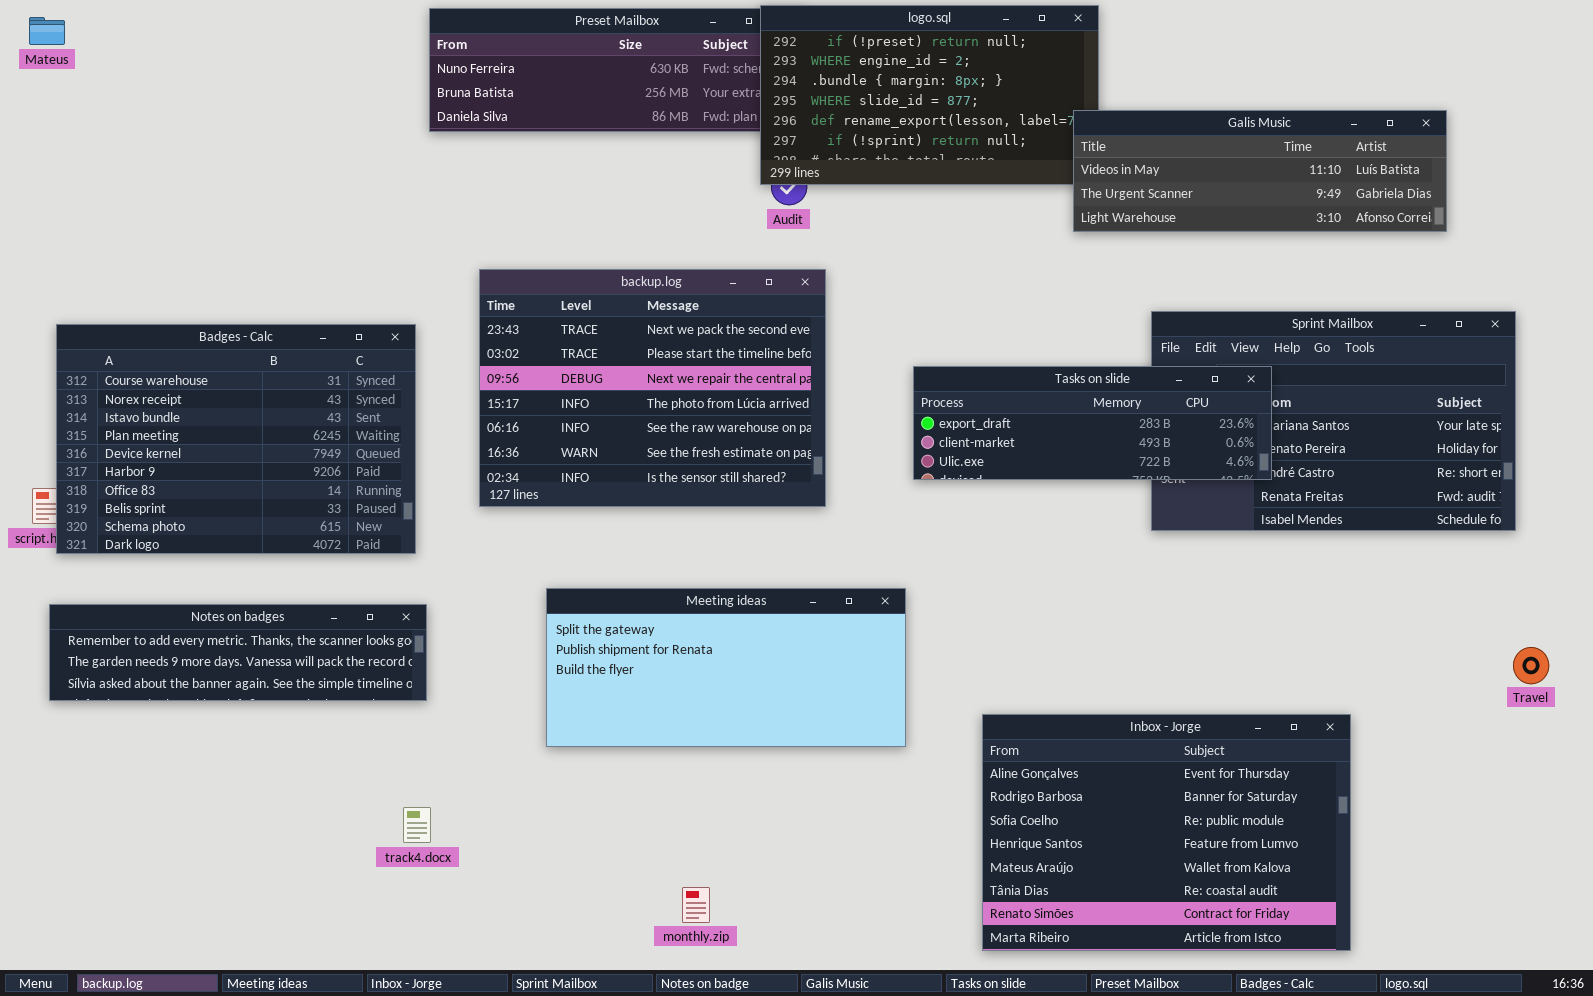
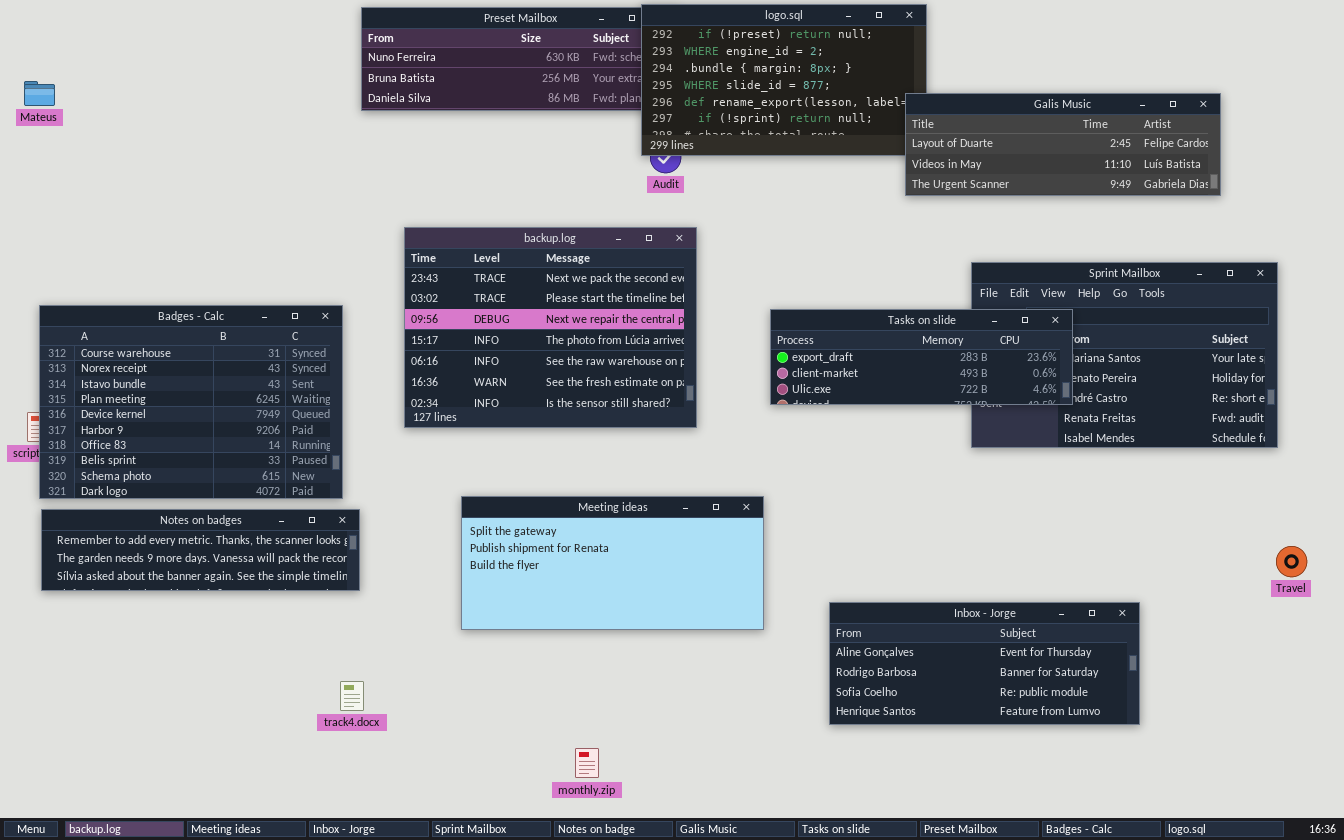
Mateus: [29,17,65,45] -> [24,81,55,106], moved
Galis Music: [1073,110,1447,232] -> [905,93,1221,196], scrolled up 1 row
Badges - Calc: [56,324,416,554] -> [39,305,343,499], moved
Inbox - Jorge: [982,714,1351,951] -> [829,602,1140,725], resized

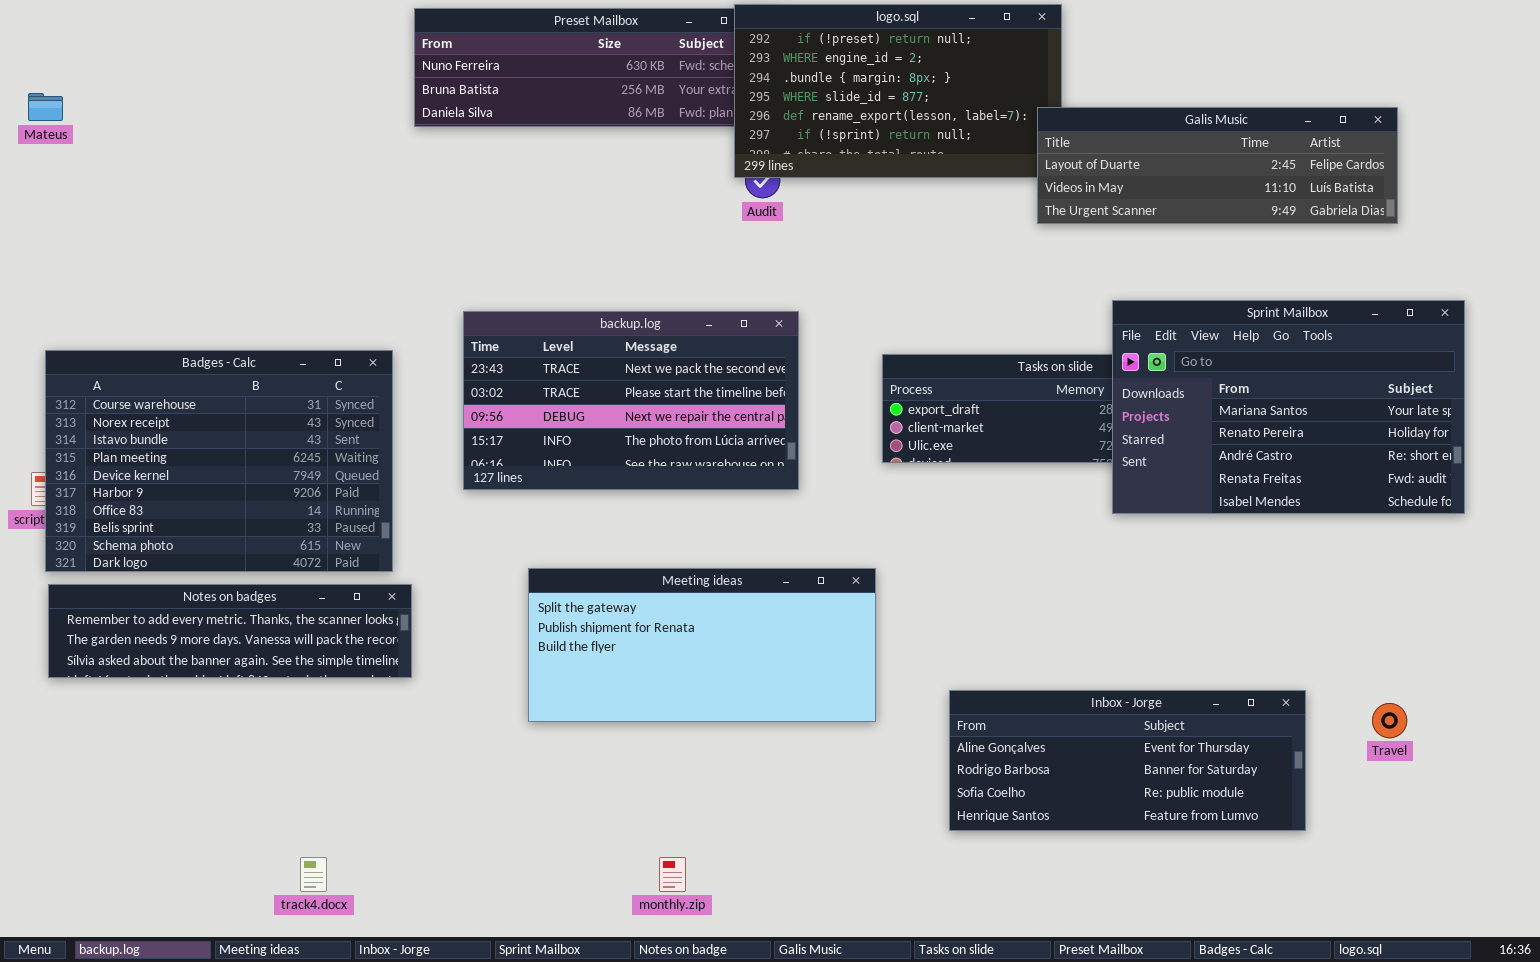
backup.log: [404,227,697,428] -> [463,311,799,490], resized
Sprint Mailbox: [971,262,1278,448] -> [1112,300,1465,514], raised
Travel: [1276,546,1307,577] -> [1372,703,1407,738], moved
track4.docx: [340,681,364,711] -> [300,857,327,892], moved

